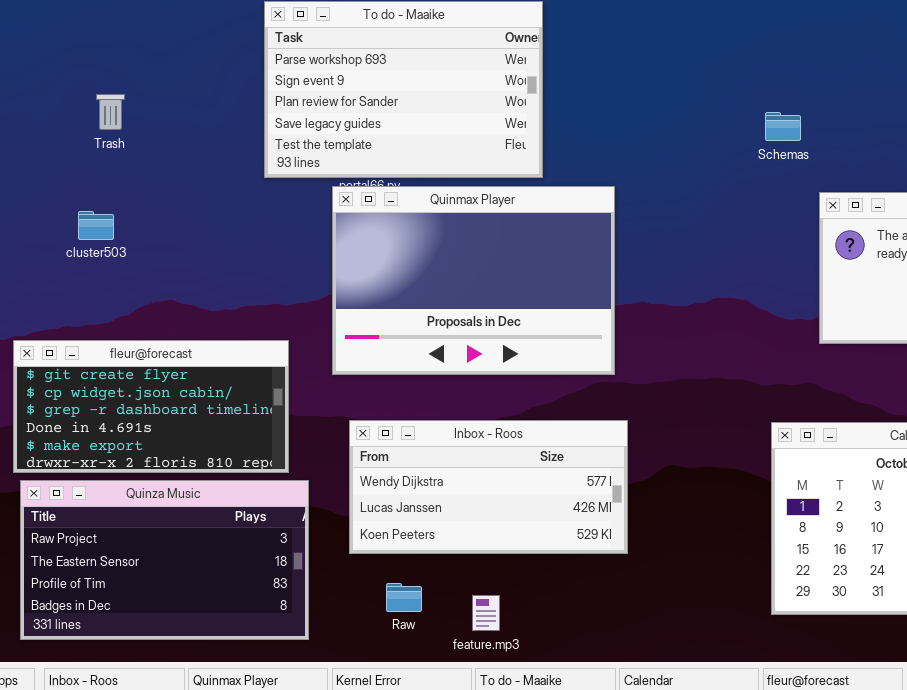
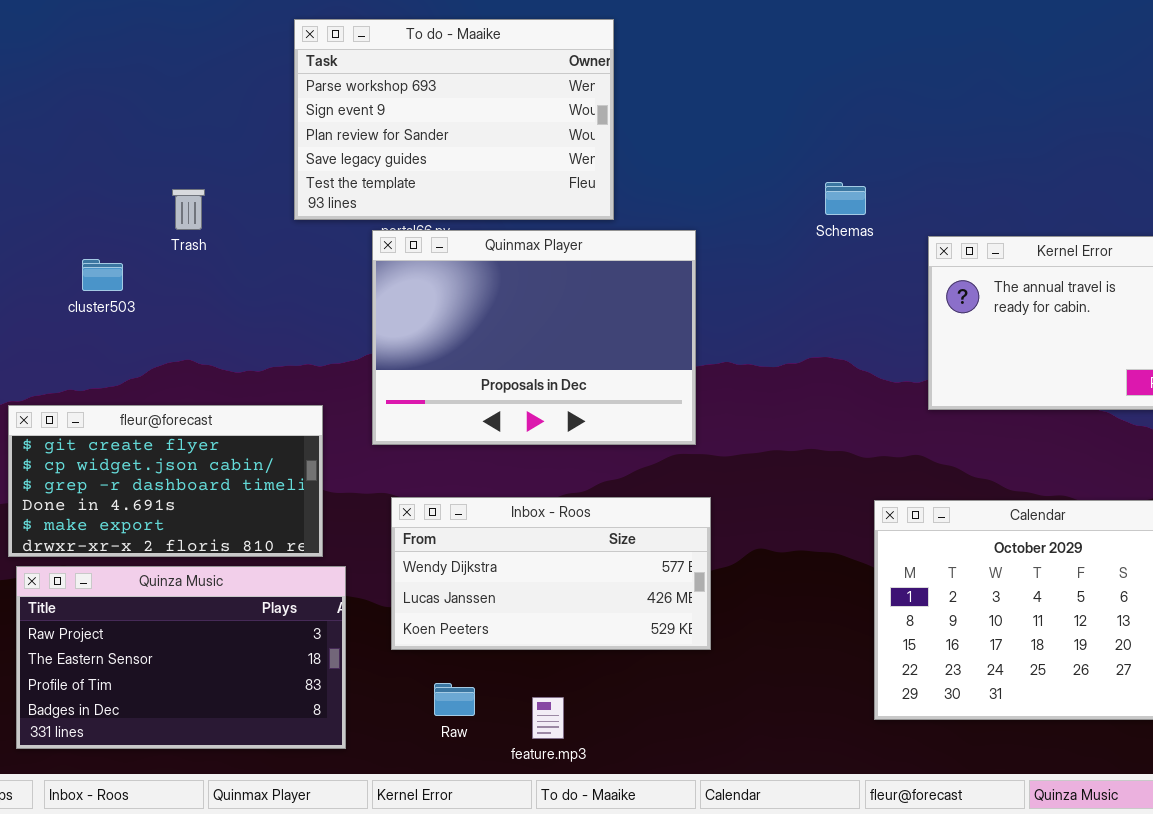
Trash: [96,94,125,130] -> [172,189,205,230], moved
Schemas: [765,112,801,141] -> [825,182,866,215], moved

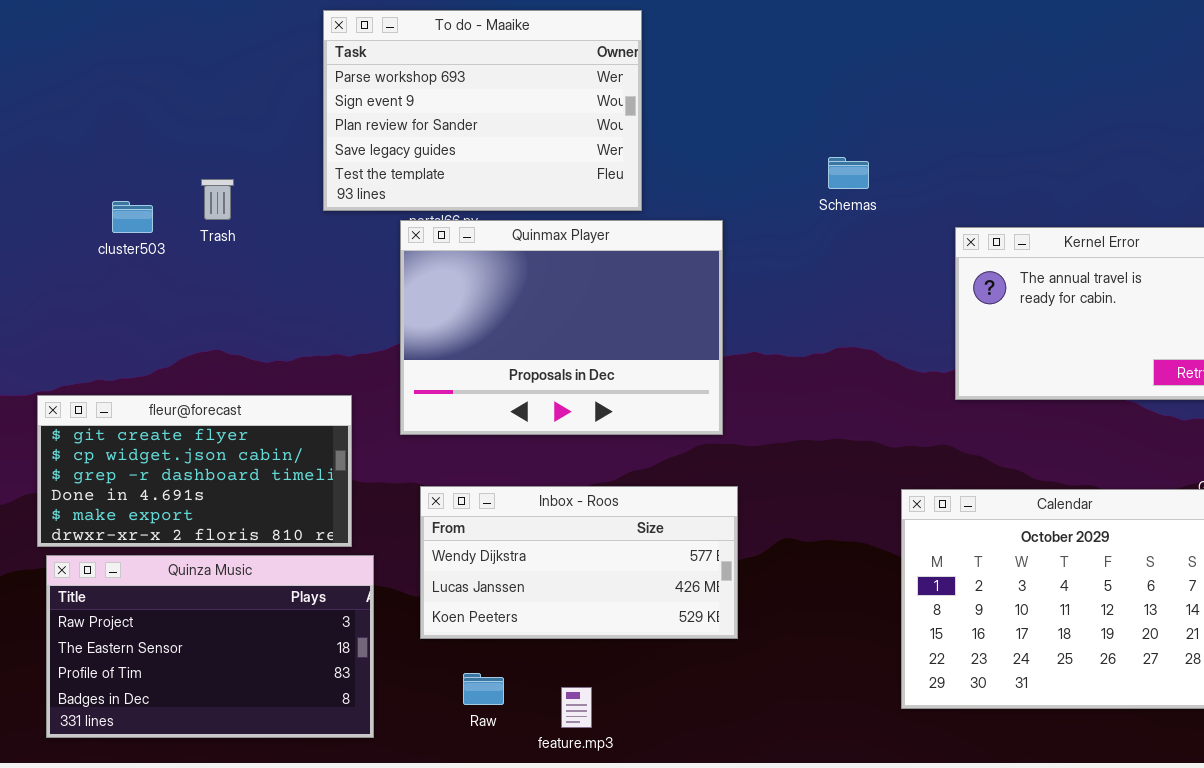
Schemas: [825,182,866,215] -> [828,157,869,189], moved
cluster503: [82,259,123,291] -> [112,201,153,233], moved

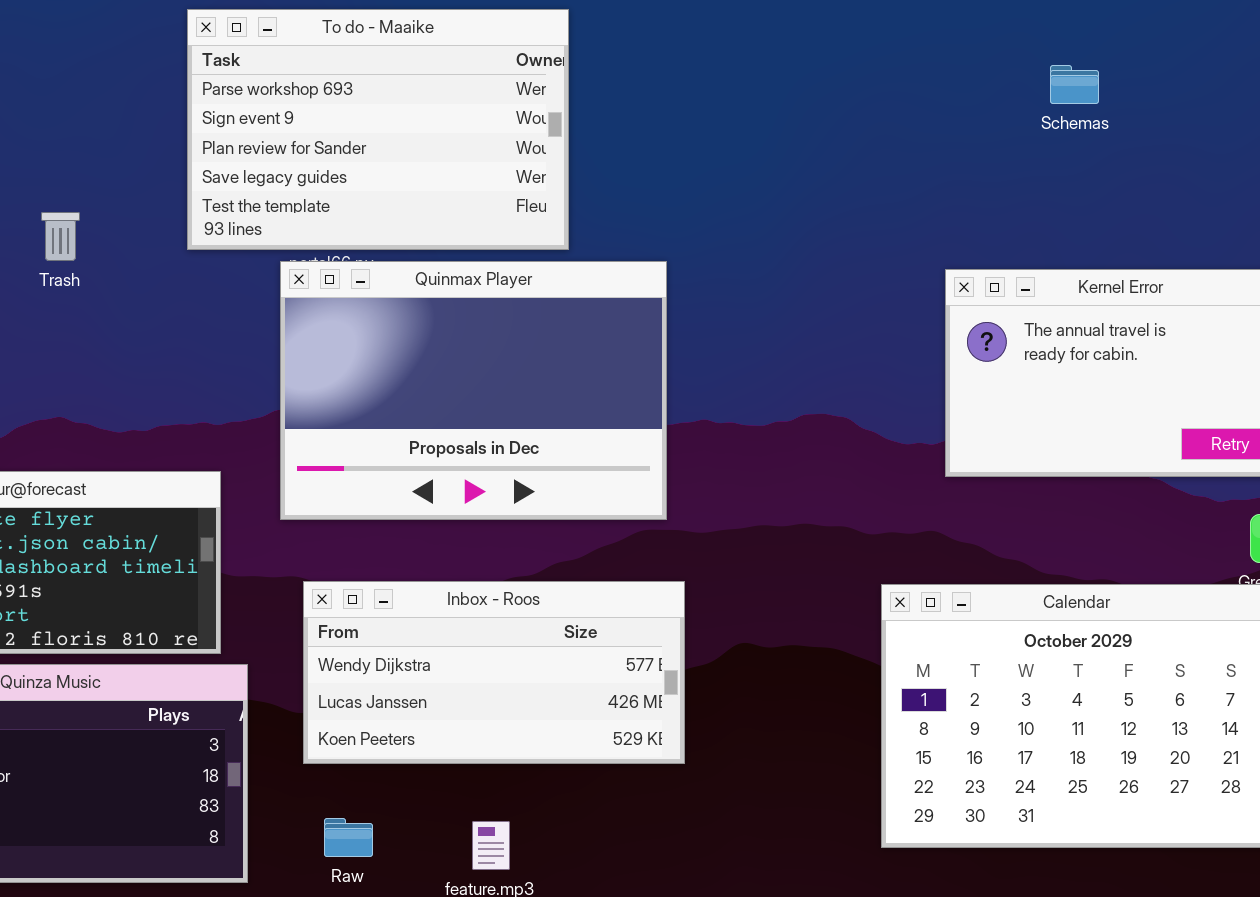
Schemas: [828,157,869,189] -> [1050,65,1099,104], moved
Raw: [463,673,504,705] -> [324,818,373,857], moved

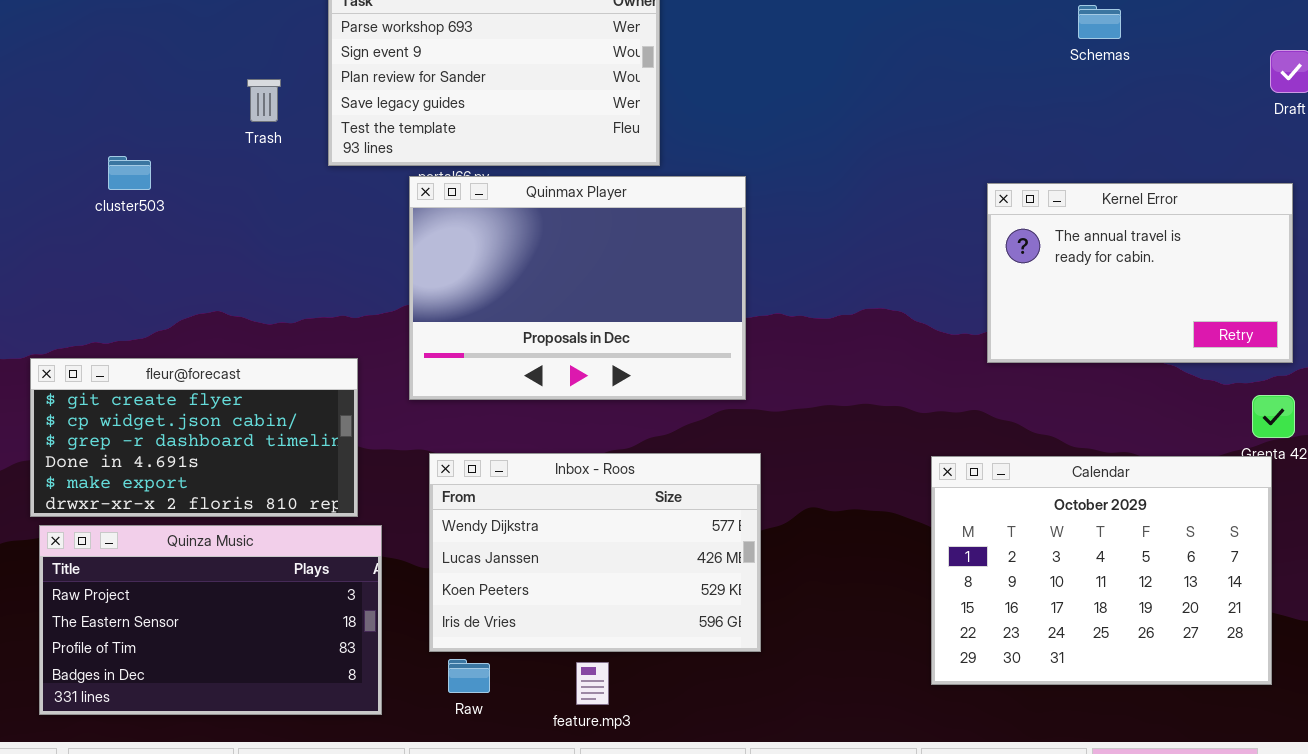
Trash: [41,212,80,261] -> [247,79,281,122], moved
Inbox - Roos: [303,581,685,764] -> [429,453,761,652], resized

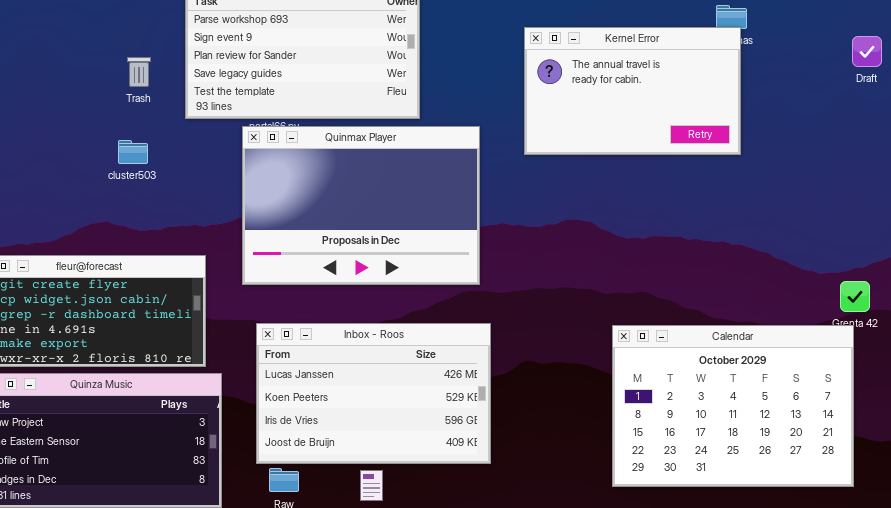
cluster503: [108,156,151,190] -> [118,140,148,164], moved
Kernel Error: [987,183,1293,363] -> [524,27,741,155], moved
Inbox - Roos: [429,453,761,652] -> [256,323,491,464], scrolled down 1 row

